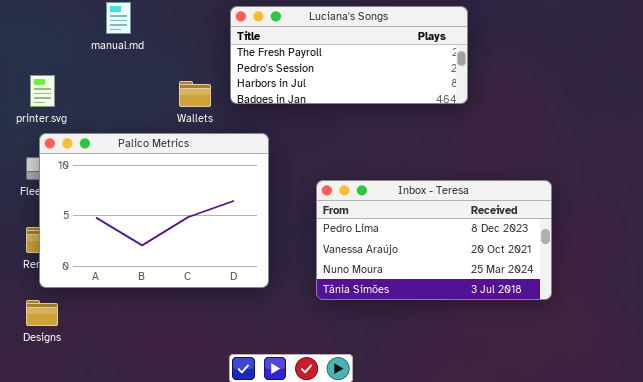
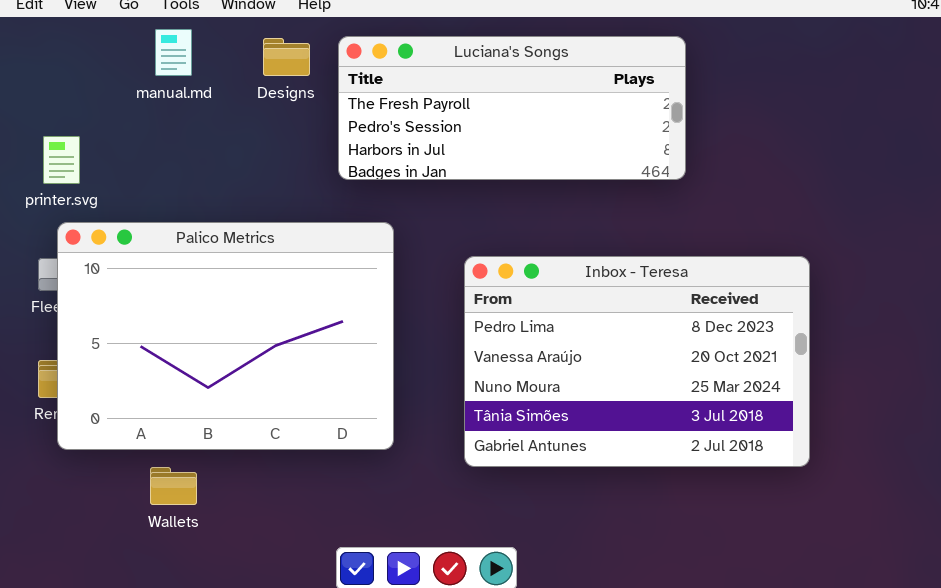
Wallets: [179,81,211,107] -> [150,467,197,505], moved
Inbox - Teresa: [316,180,552,300] -> [464,256,810,467], resized
Designs: [26,300,58,326] -> [263,38,310,76], moved

